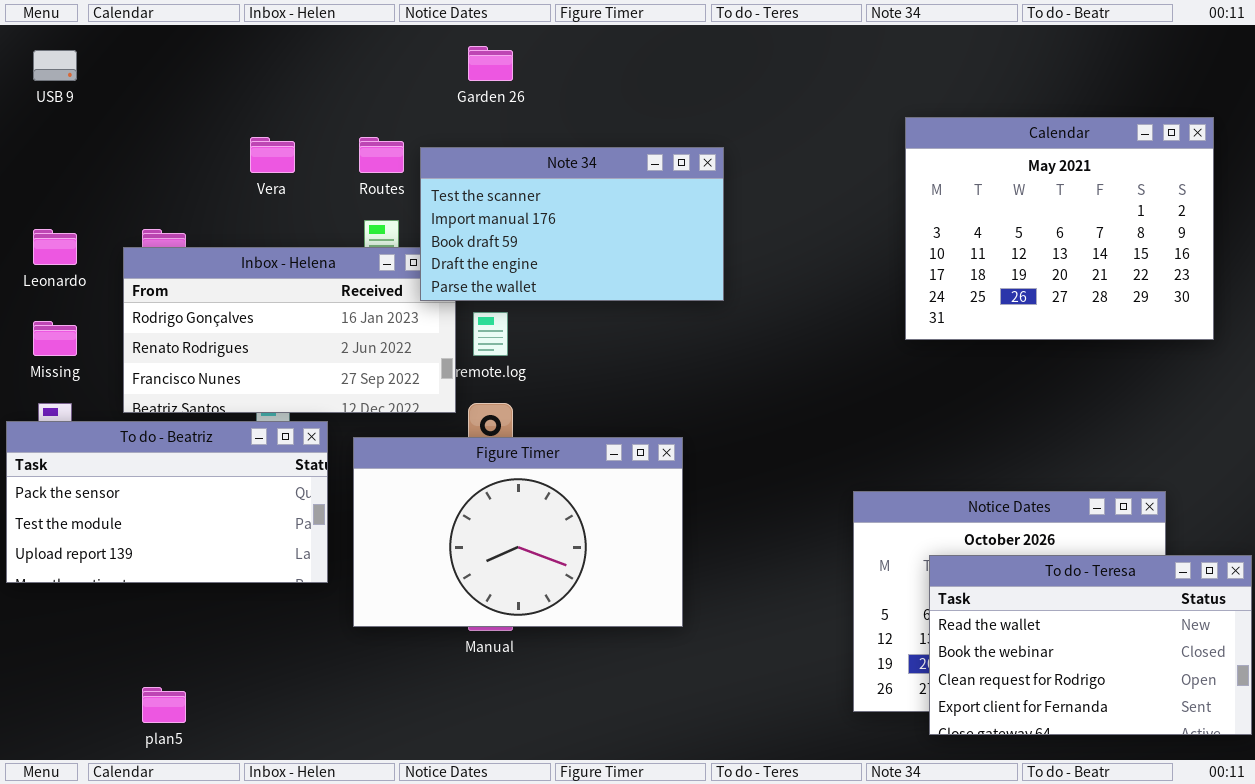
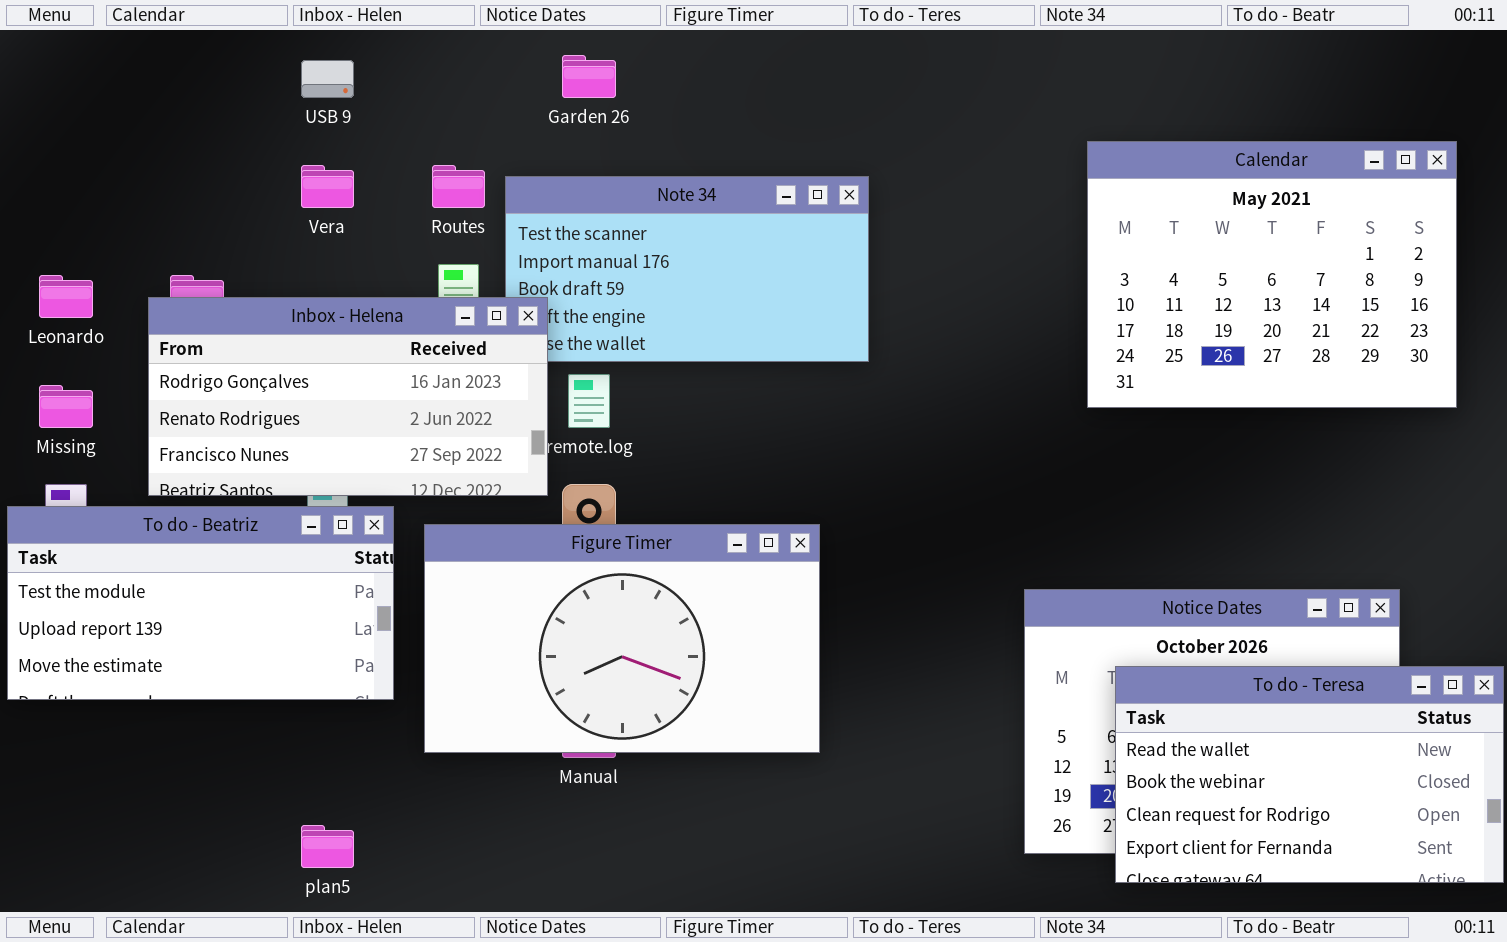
USB 9: [33,50,77,81] -> [301,60,354,98], moved
Inbox - Helena: [123,247,456,413] -> [148,297,548,496], raised
To do - Beatriz: [6,421,328,583] -> [7,506,394,700], scrolled down 1 row
plan5: [142,687,186,723] -> [301,825,354,868], moved

